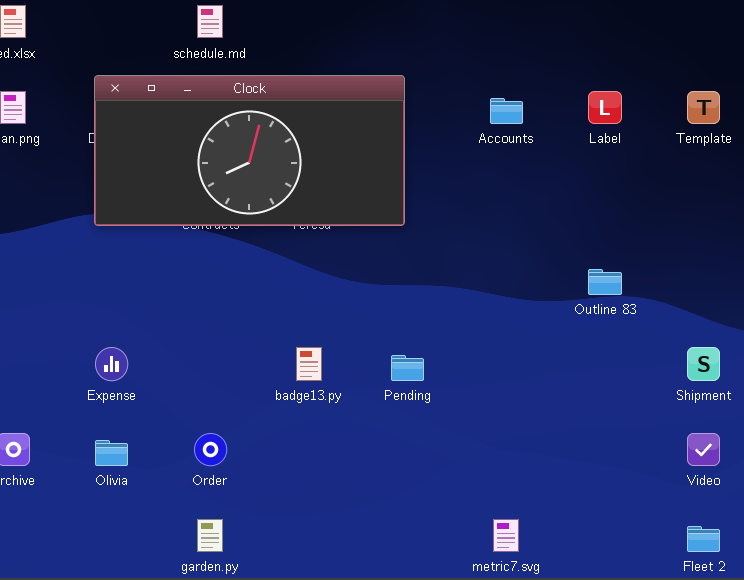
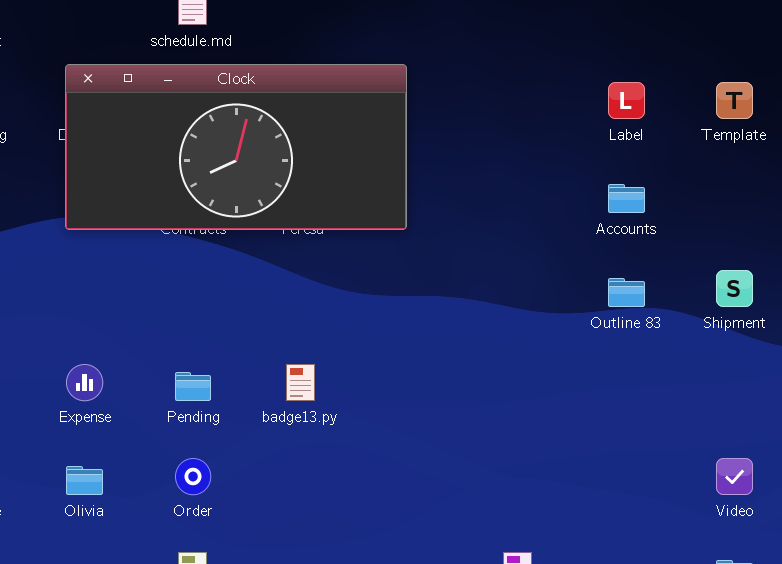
Accounts: [490,98,523,124] -> [608,184,645,213], moved
Shipment: [687,347,720,381] -> [716,270,753,307], moved
Pending: [391,355,424,381] -> [175,372,211,401], moved

